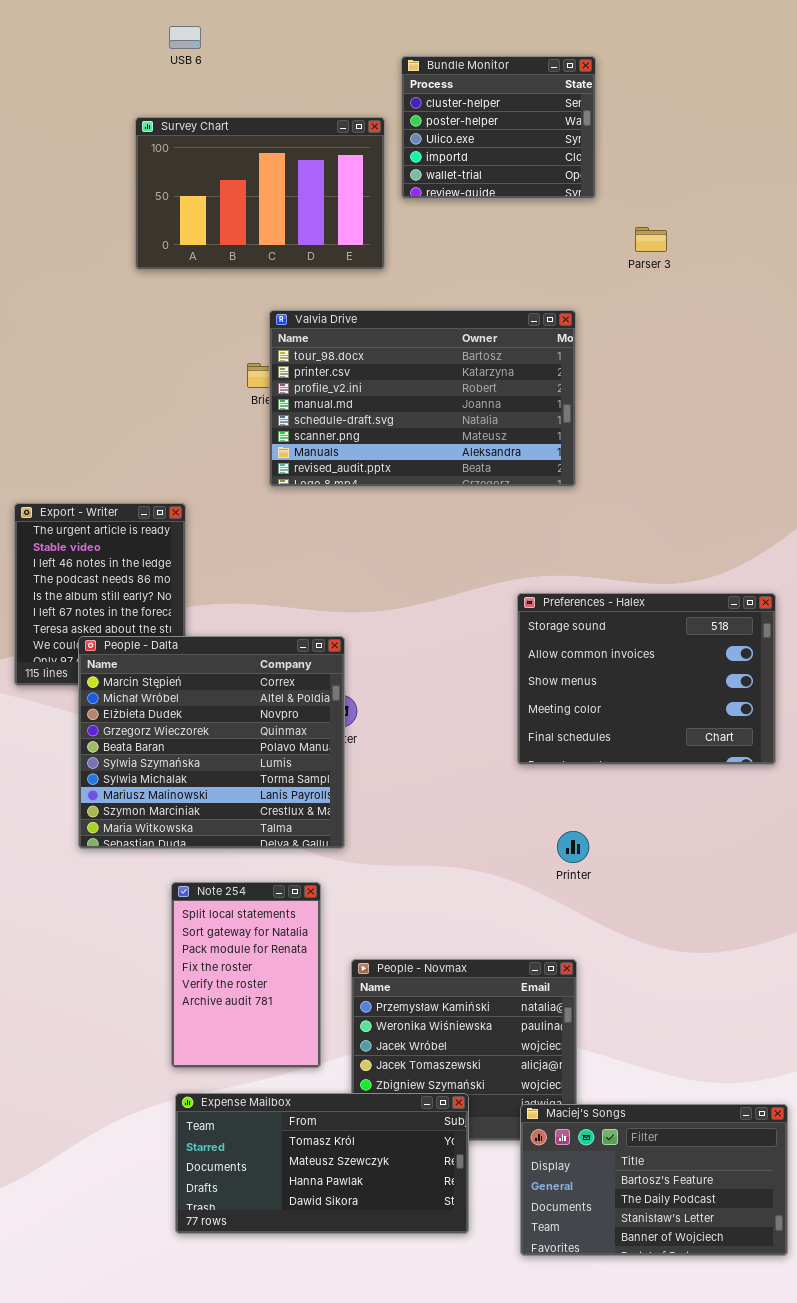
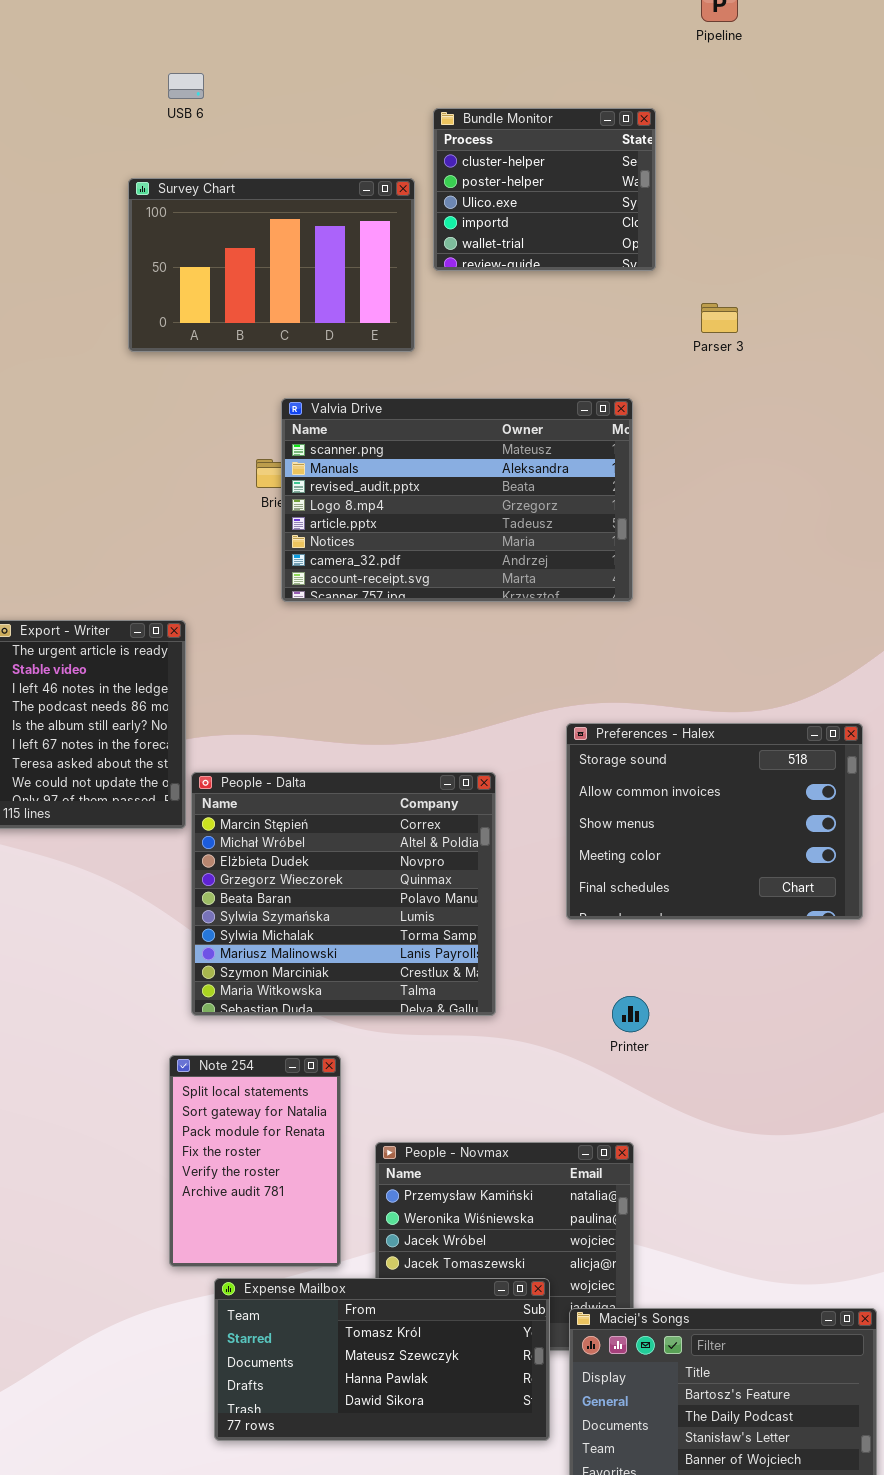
Valvia Drive: [269,310,576,487] -> [281,398,633,602], scrolled down 5 rows
People - Dalta: [78,636,345,849] -> [191,772,496,1016], moved
Expense Mailbox: [175,1093,469,1234] -> [214,1278,550,1441], moved

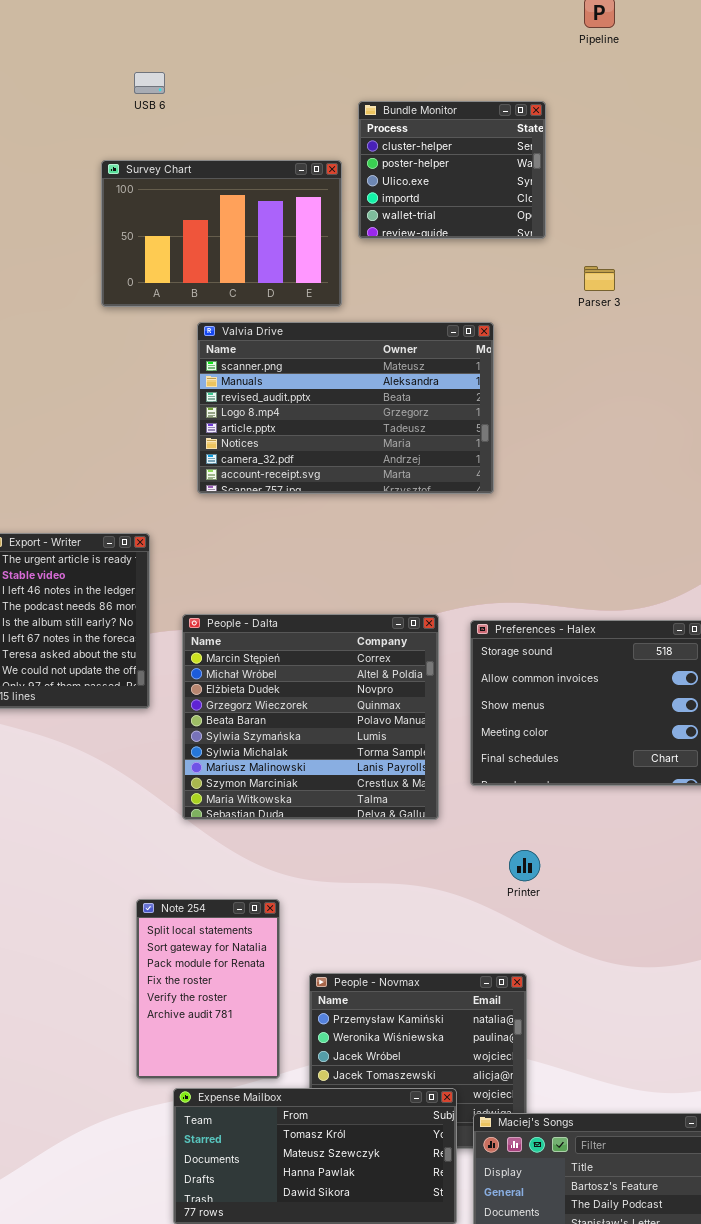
Valvia Drive: [281,398,633,602] -> [197,322,494,494], moved
People - Dalta: [191,772,496,1016] -> [182,614,439,820], moved

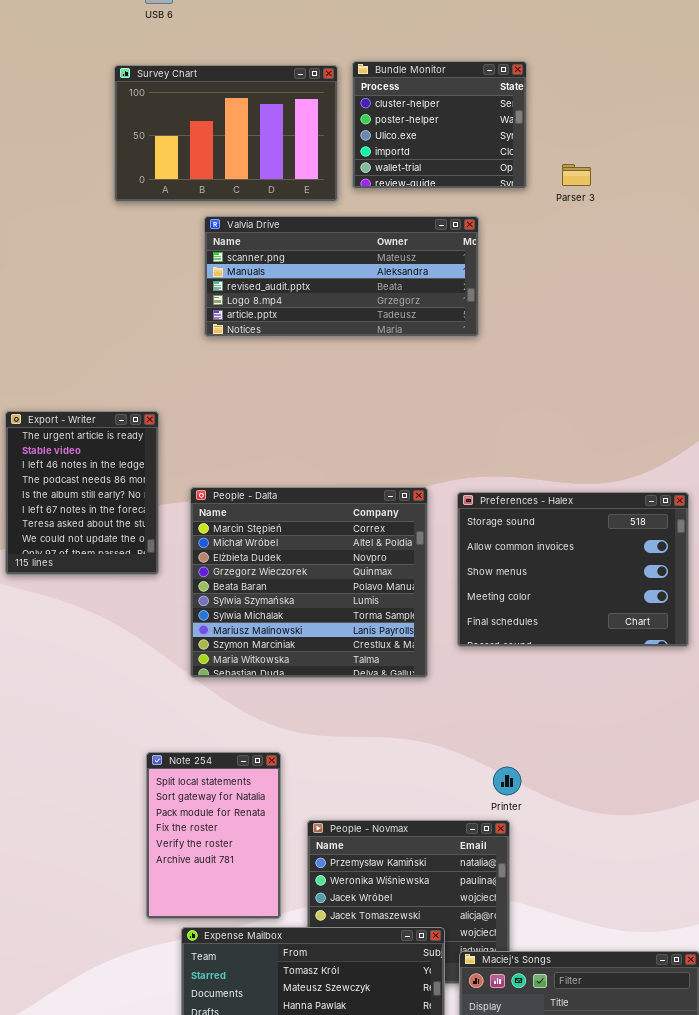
Bundle Monitor: [358,101,546,239] -> [352,61,527,189], moved
Valvia Drive: [197,322,494,494] -> [204,216,479,337], resized
Printer: [509,850,540,881] -> [493,767,521,795], moved

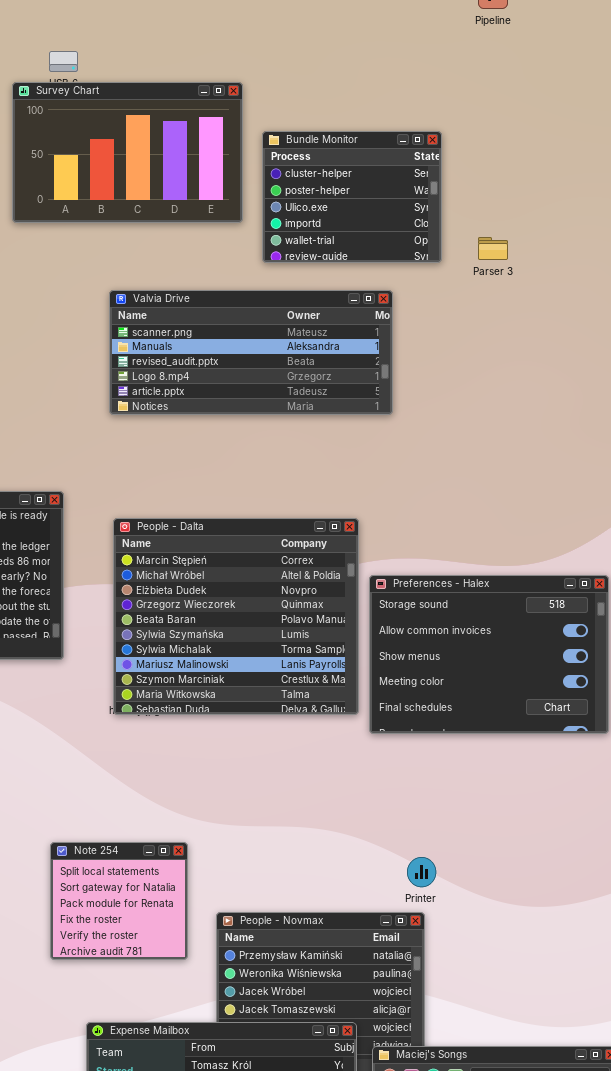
Survey Chart: [114,65,338,202] -> [12,82,243,223], moved
People - Dalta: [190,487,428,678] -> [113,518,359,715], moved
Note 254: [146,752,281,919] -> [50,842,188,960], resized

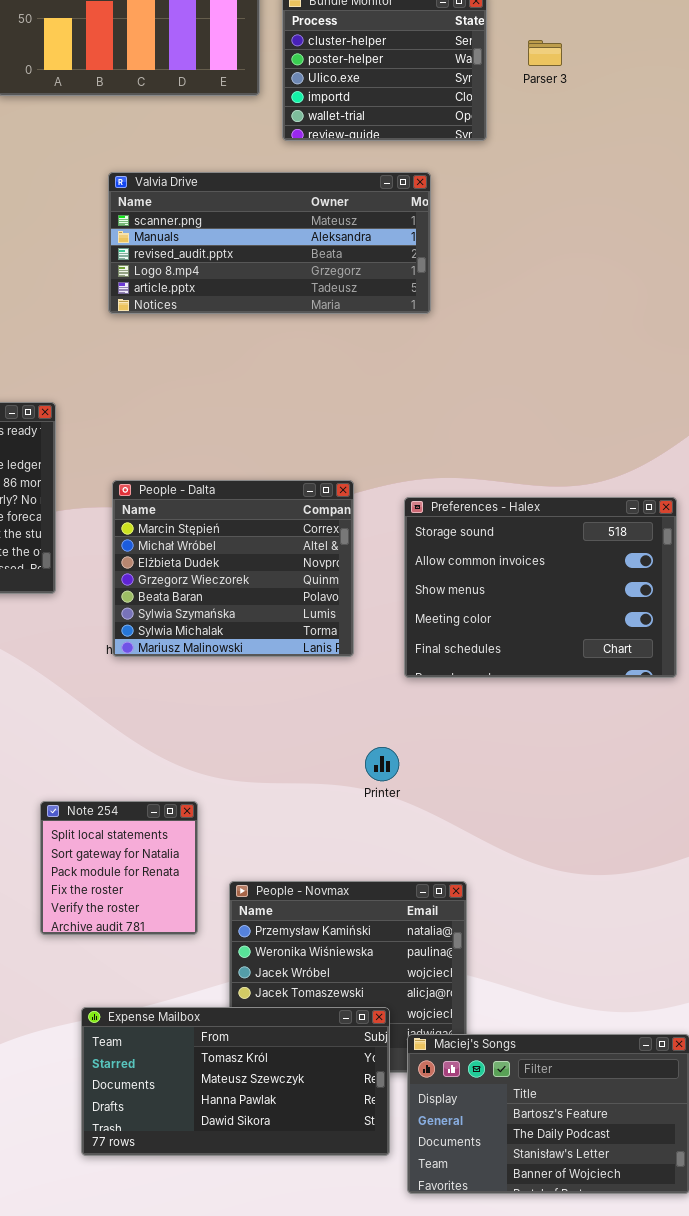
Parser 3: [478,237,508,260] -> [528,40,562,66], moved
People - Dalta: [113,518,359,715] -> [112,480,354,657], resized
Printer: [407,857,436,887] -> [365,747,399,781], moved

